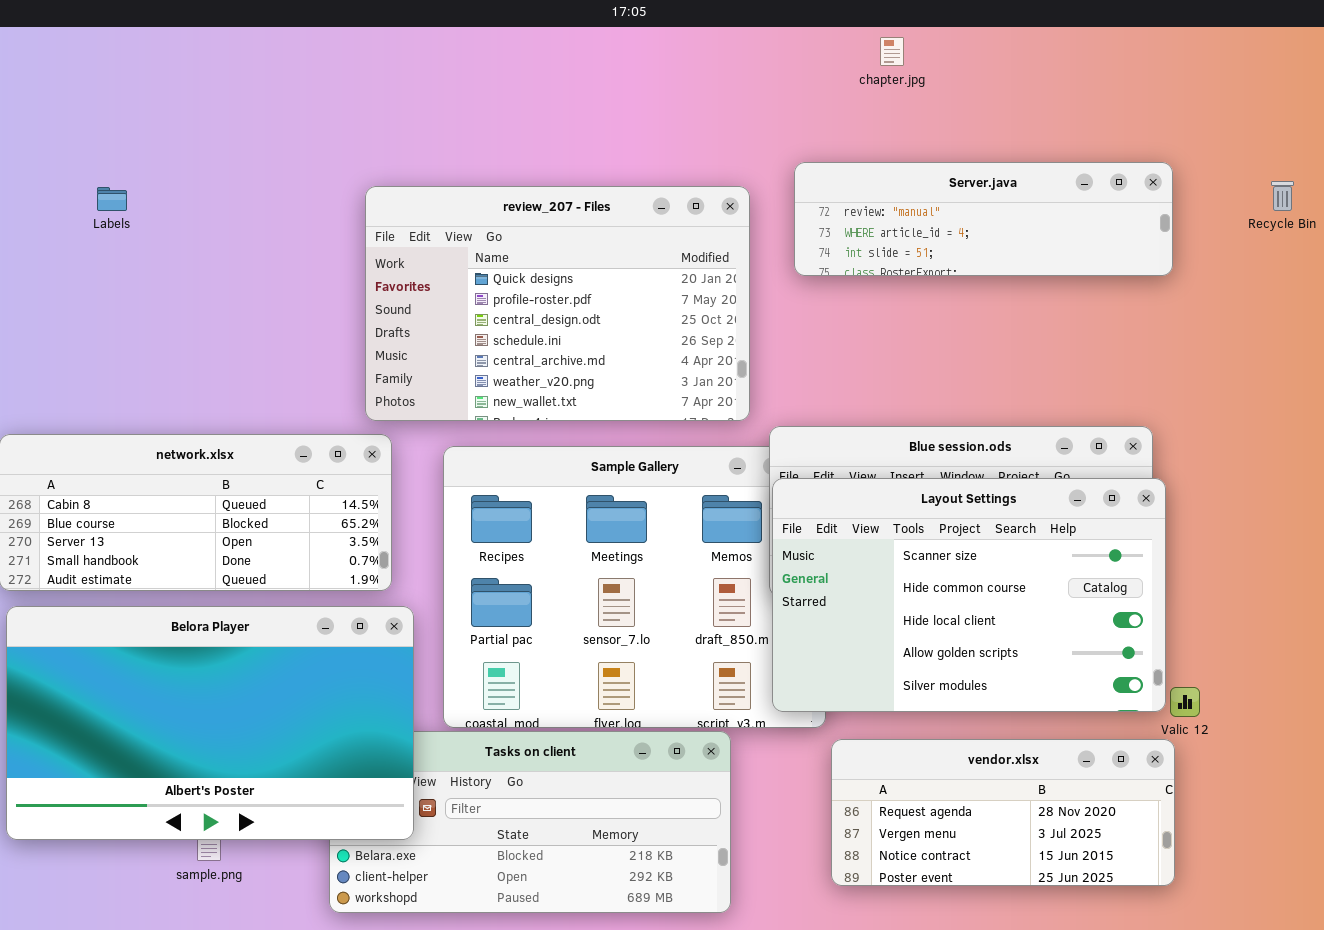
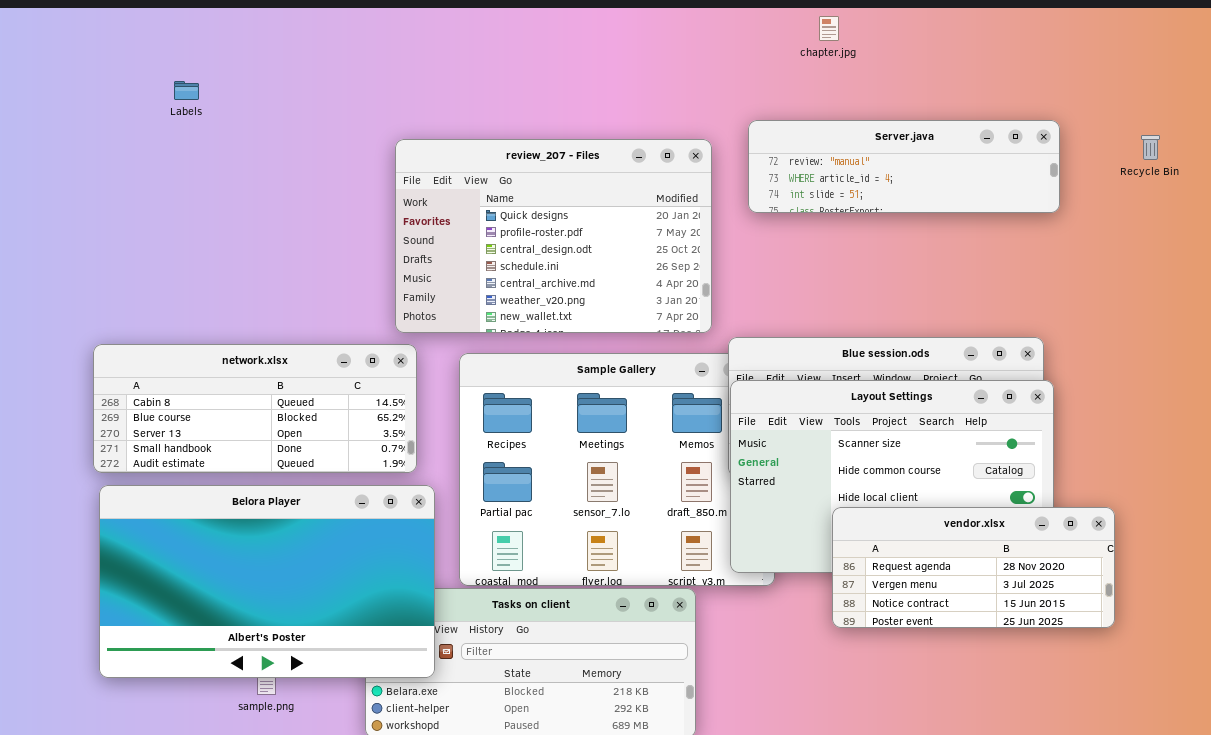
Labels: [97,187,127,211] -> [174,81,199,100], moved
vendor.xlsx: [831,739,1175,886] -> [832,507,1115,628], moved

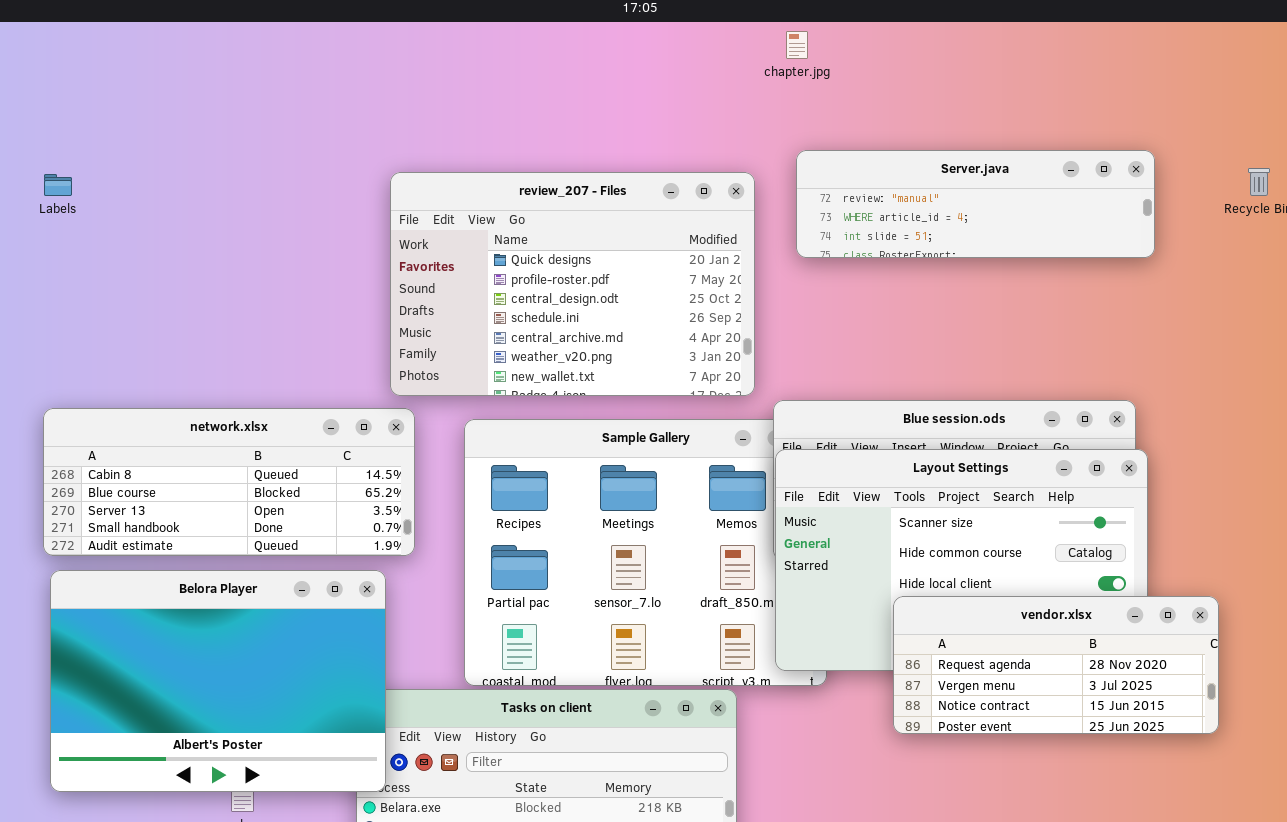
chapter.jpg: [819,16,839,41] -> [786,31,808,59], moved
Labels: [174,81,199,100] -> [44,174,72,196], moved
Belora Player: [99,485,435,678] -> [50,570,386,792], resized

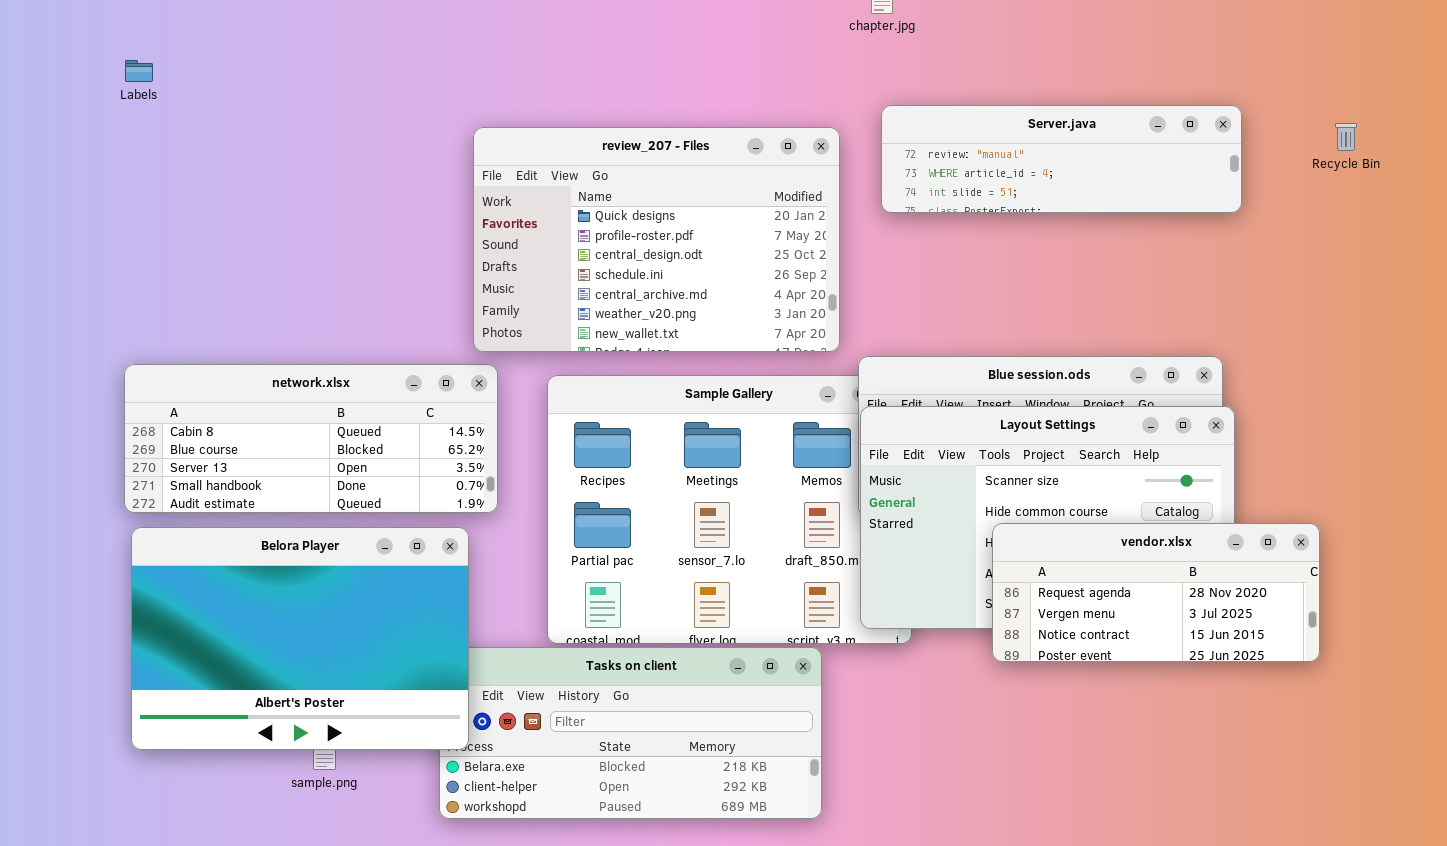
Labels: [44,174,72,196] -> [125,60,153,82], moved
vendor.xlsx: [893,596,1219,734] -> [992,523,1320,662], moved

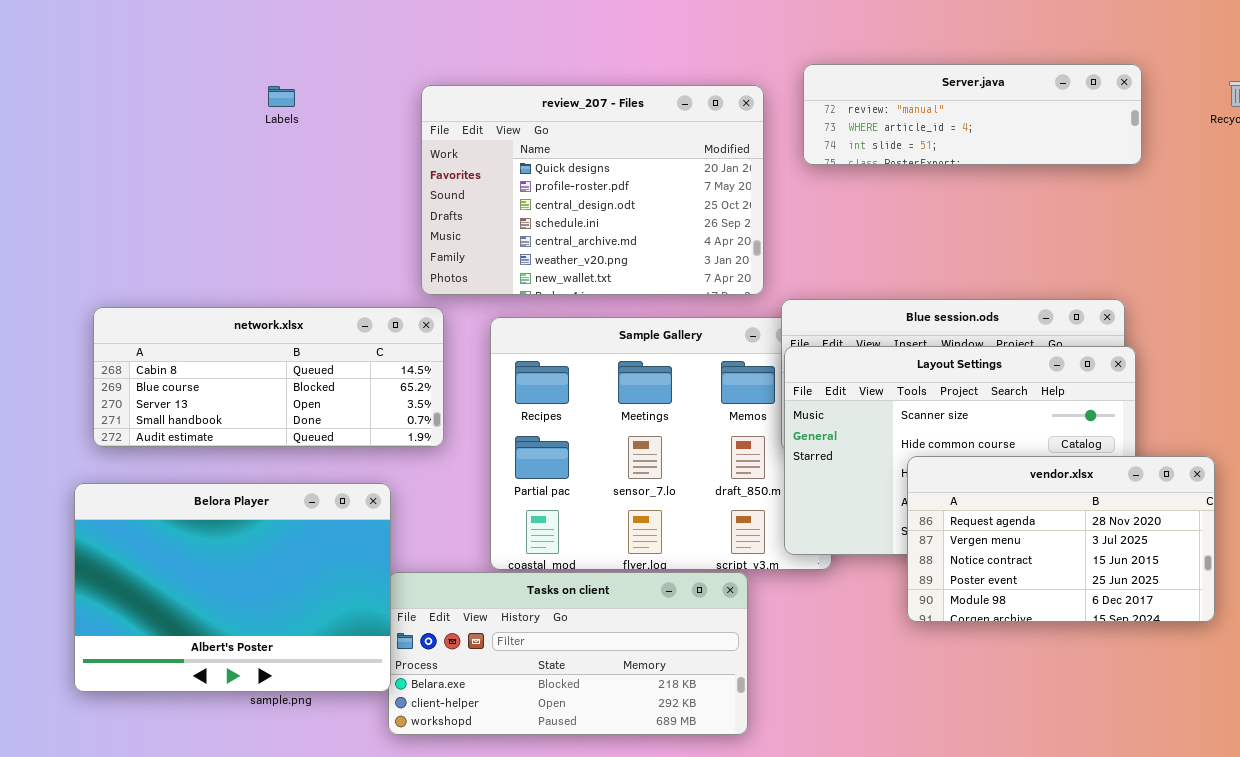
Labels: [125,60,153,82] -> [268,86,295,107], moved
vendor.xlsx: [992,523,1320,662] -> [907,456,1215,622], resized
Belora Player: [131,527,469,750] -> [74,483,391,692], moved

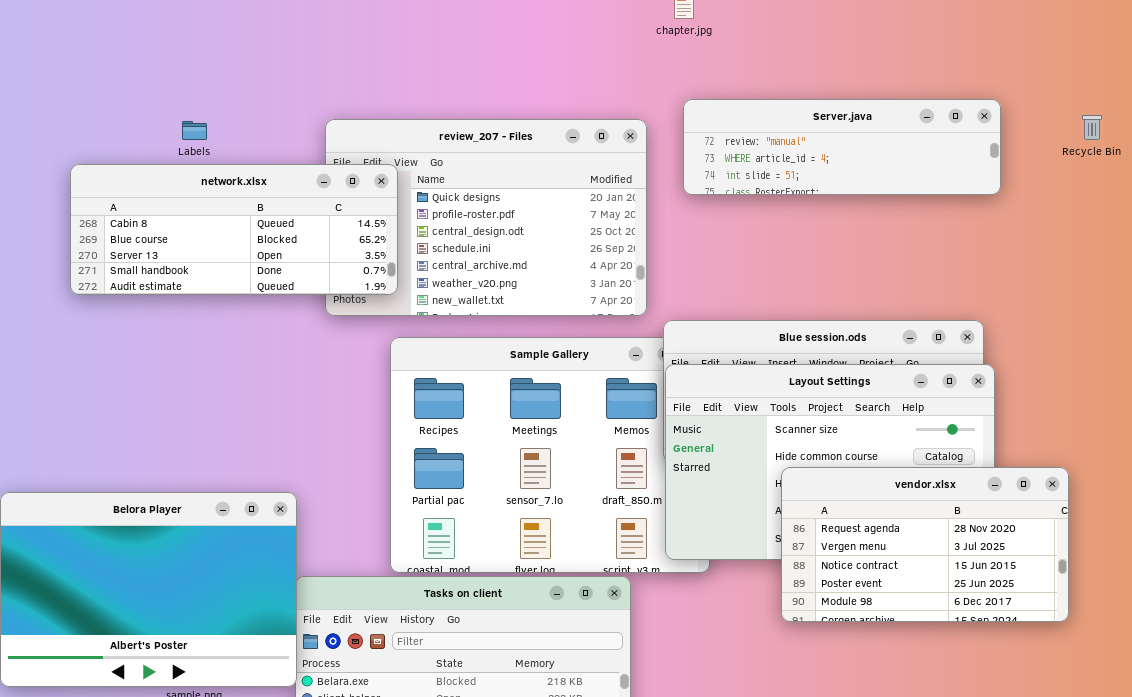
network.xlsx: [93,307,444,447] -> [70,164,398,295], moved

